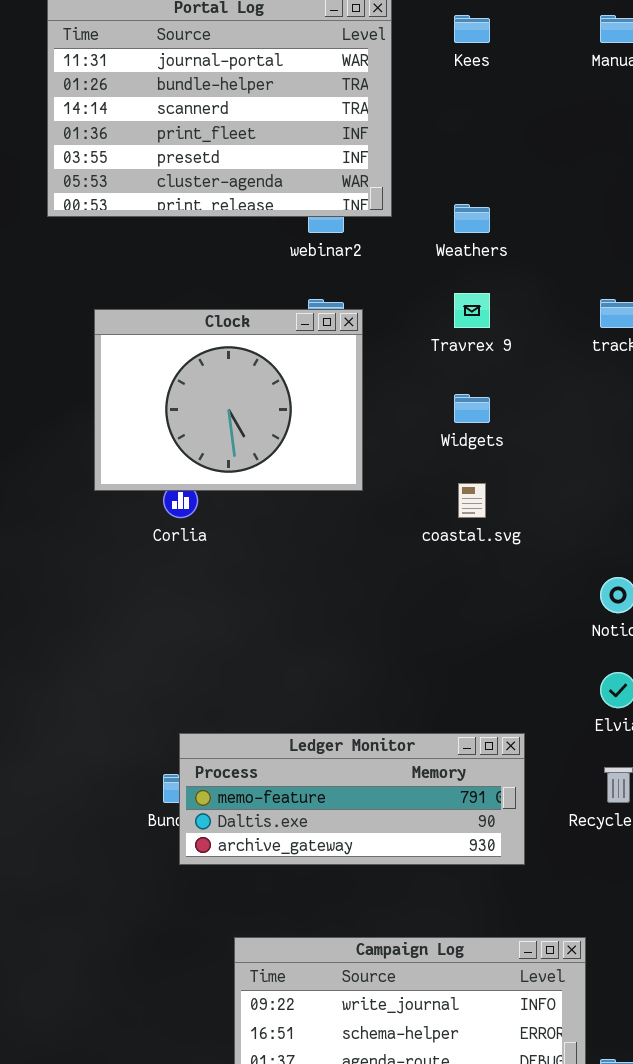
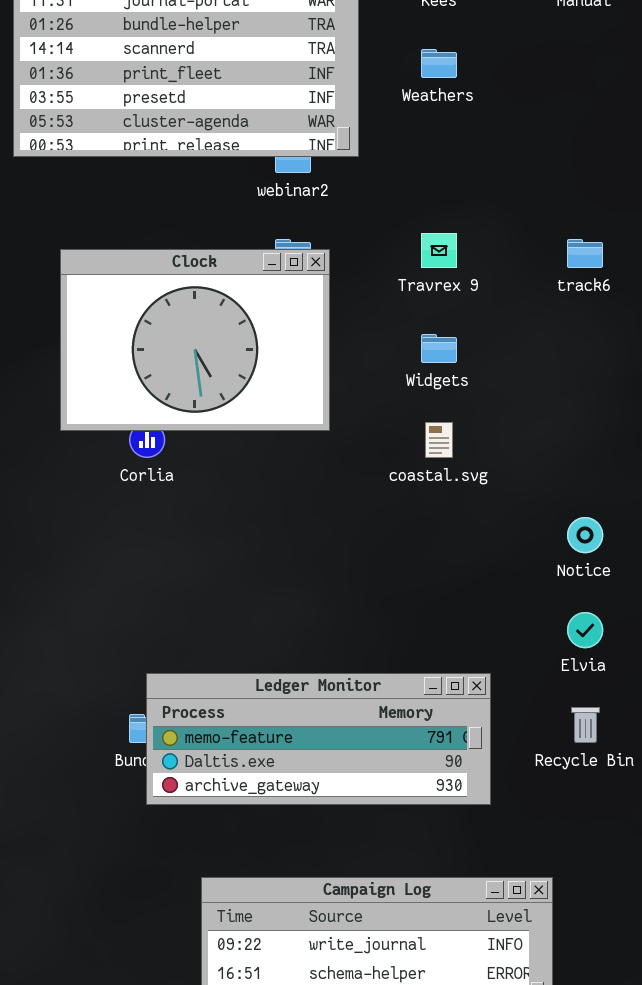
Weathers: [454,204,490,233] -> [421,49,457,78], moved

